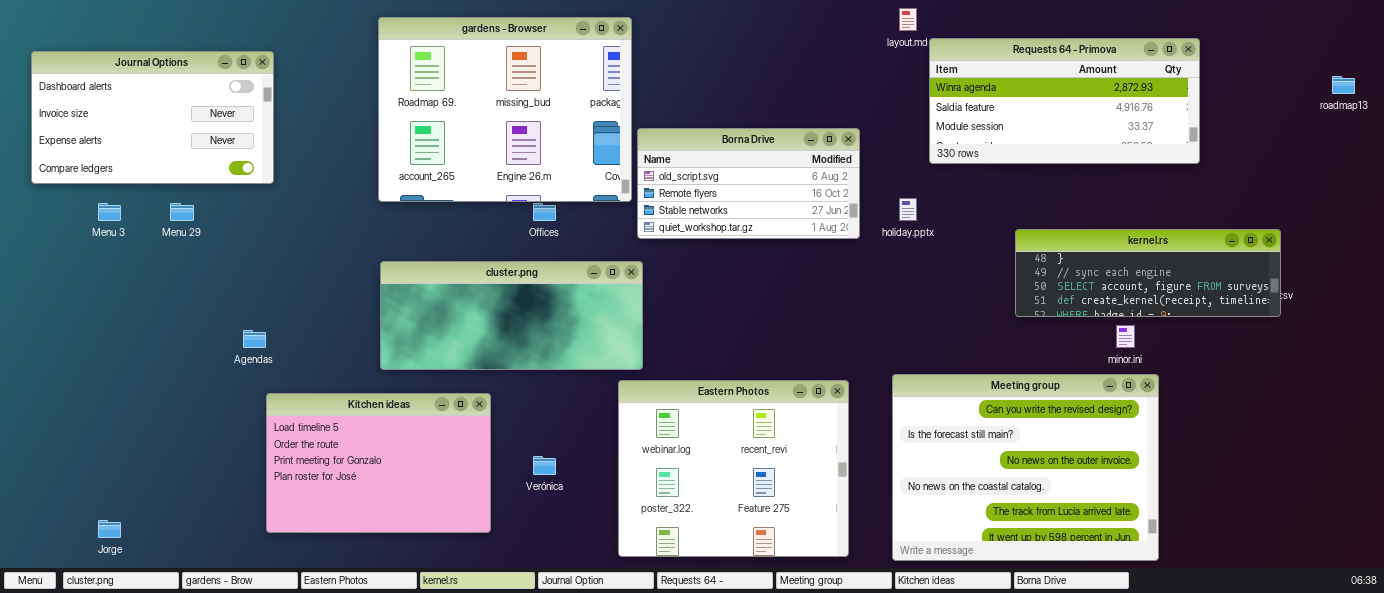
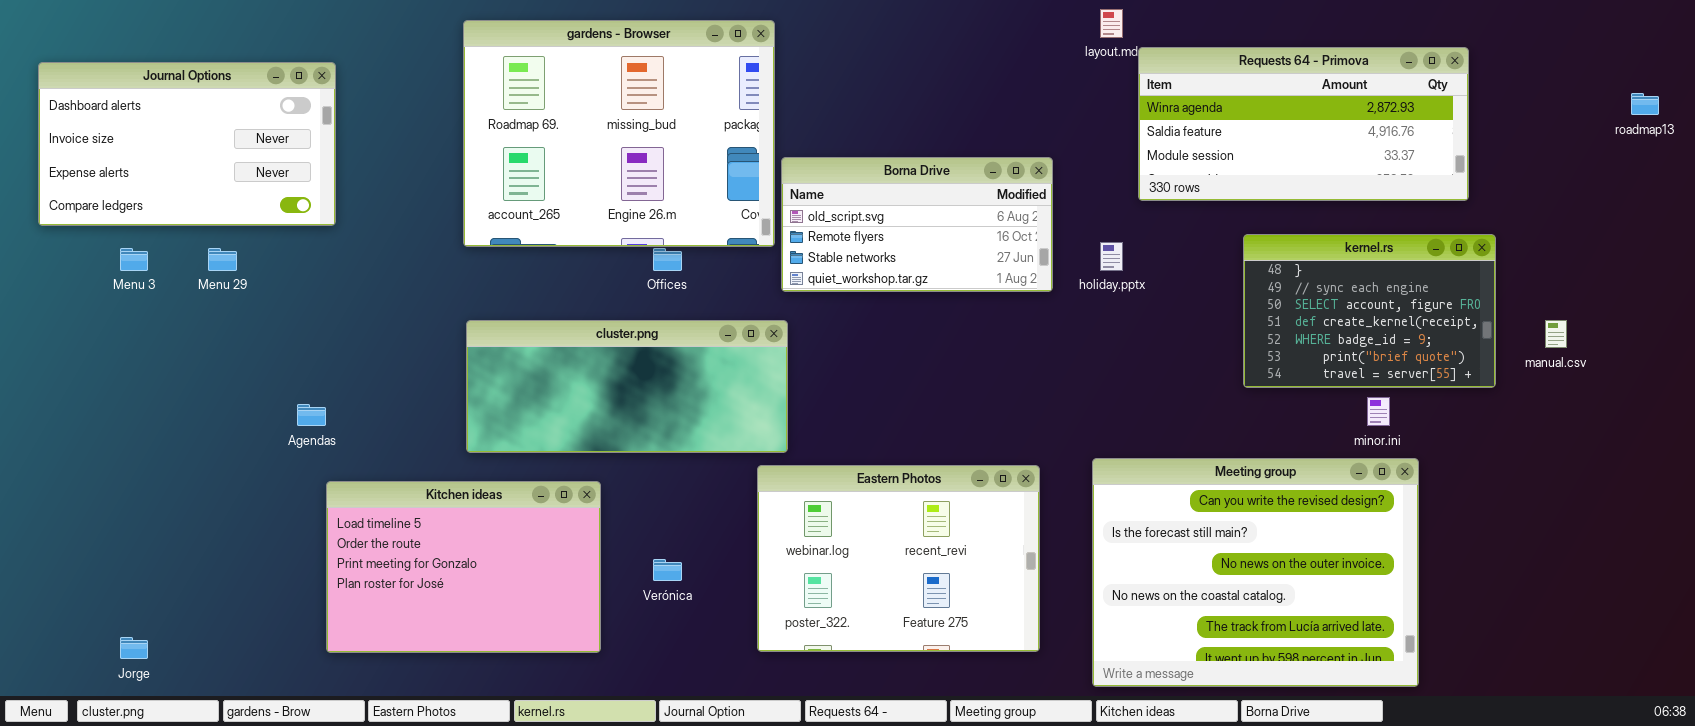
kernel.rs: [1015,229,1281,317] -> [1243,234,1496,388], resized
Eastern Photos: [618,380,849,557] -> [757,465,1040,652], resized

